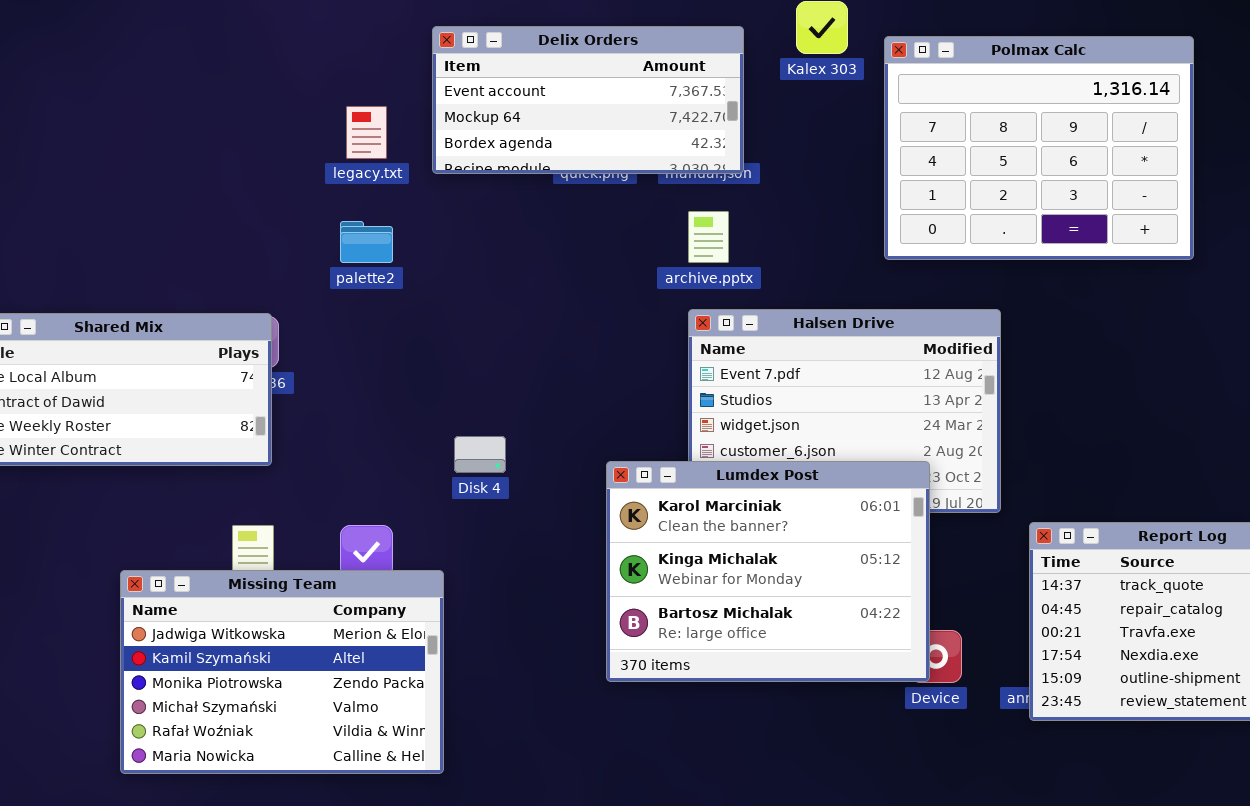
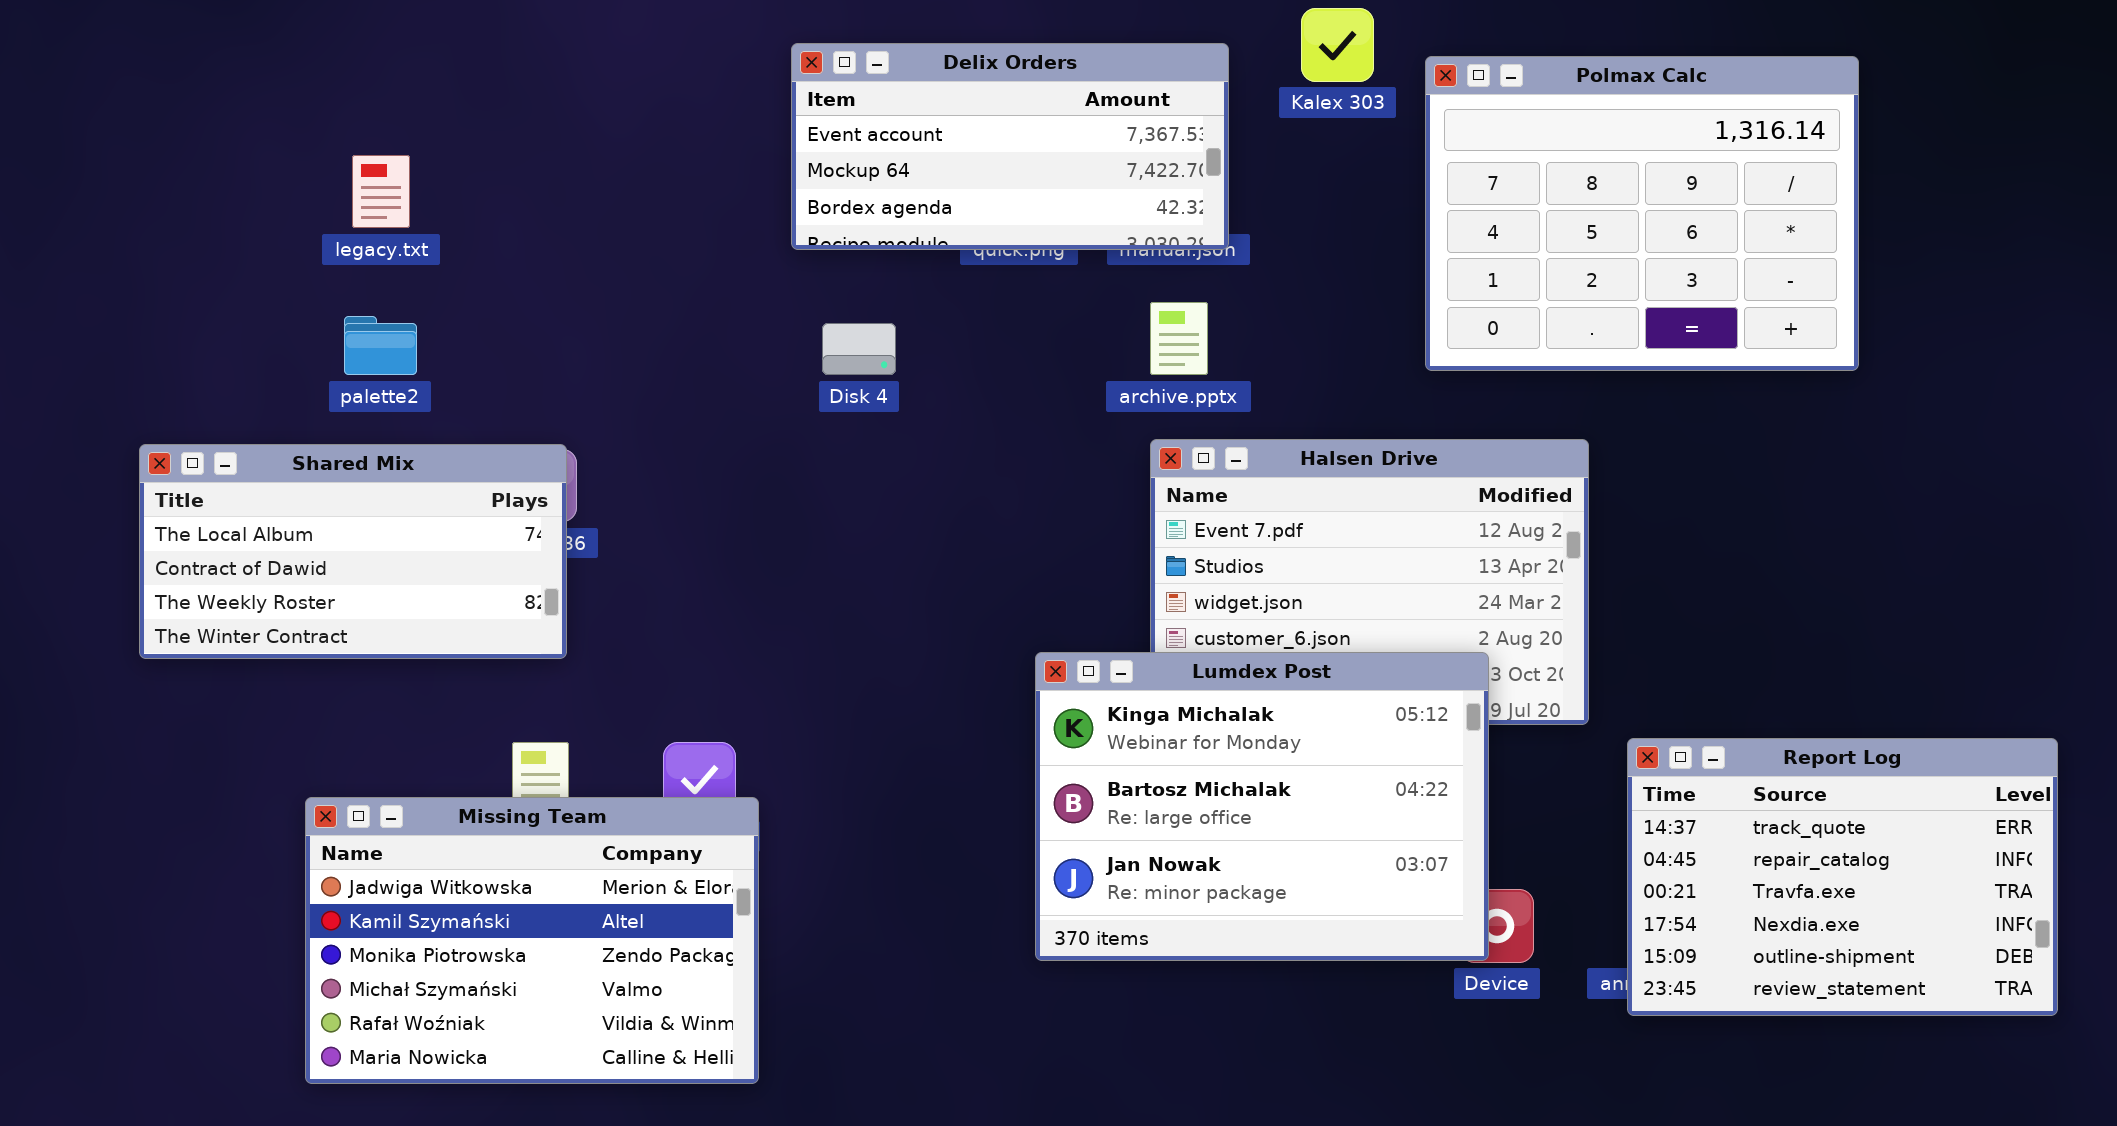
legacy.txt: [346,106,387,159] -> [352,155,410,228], moved
palette2: [340,221,393,263] -> [344,316,417,375], moved
Disk 4: [454,436,506,473] -> [822,323,896,375], moved
Lumdex Post: [606,461,930,682] -> [1035,652,1489,961], scrolled down 1 row
Missing Team: [120,570,444,774] -> [305,797,759,1084], moved

